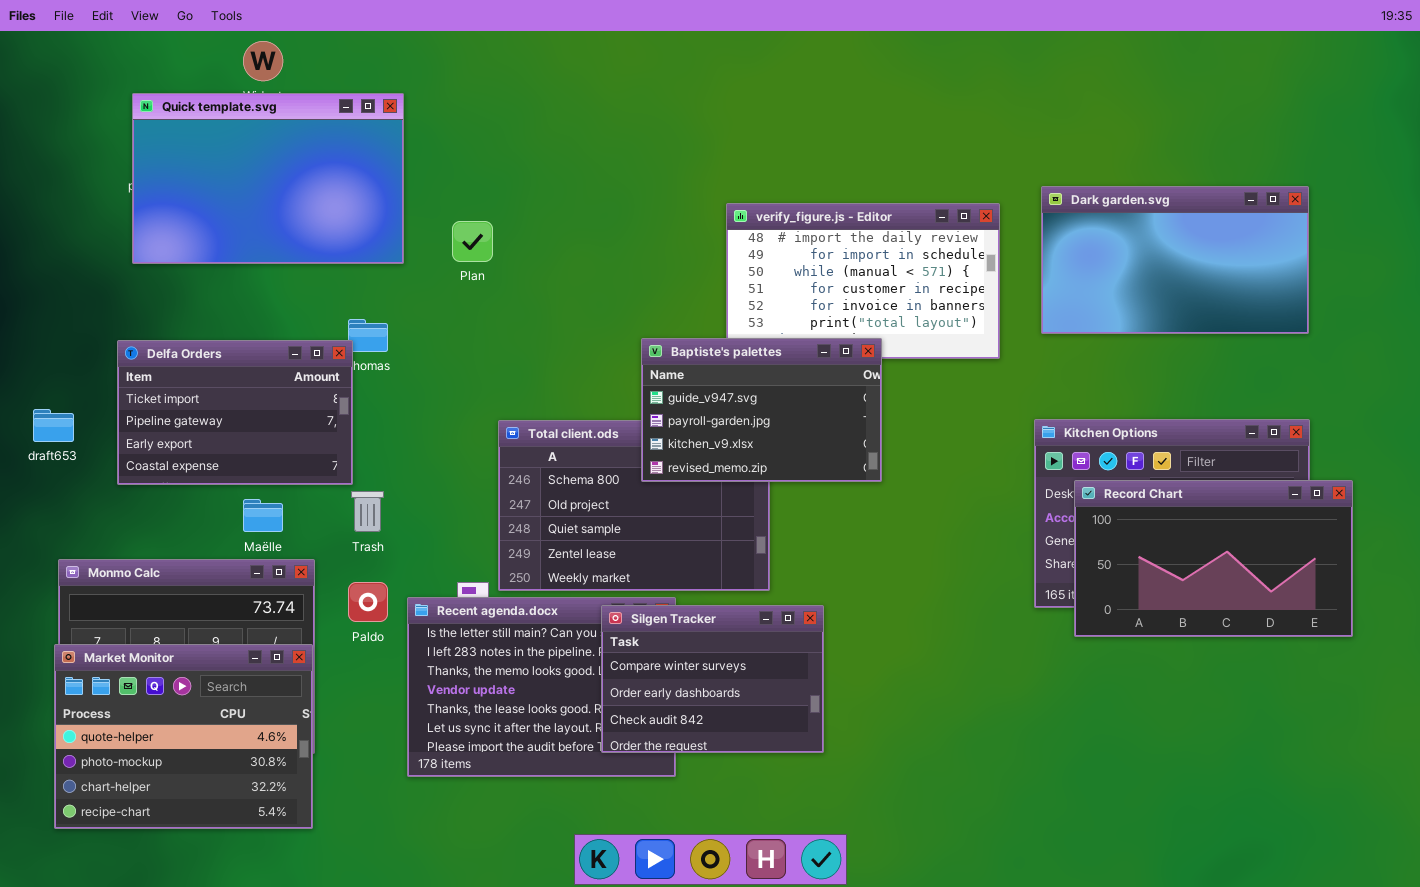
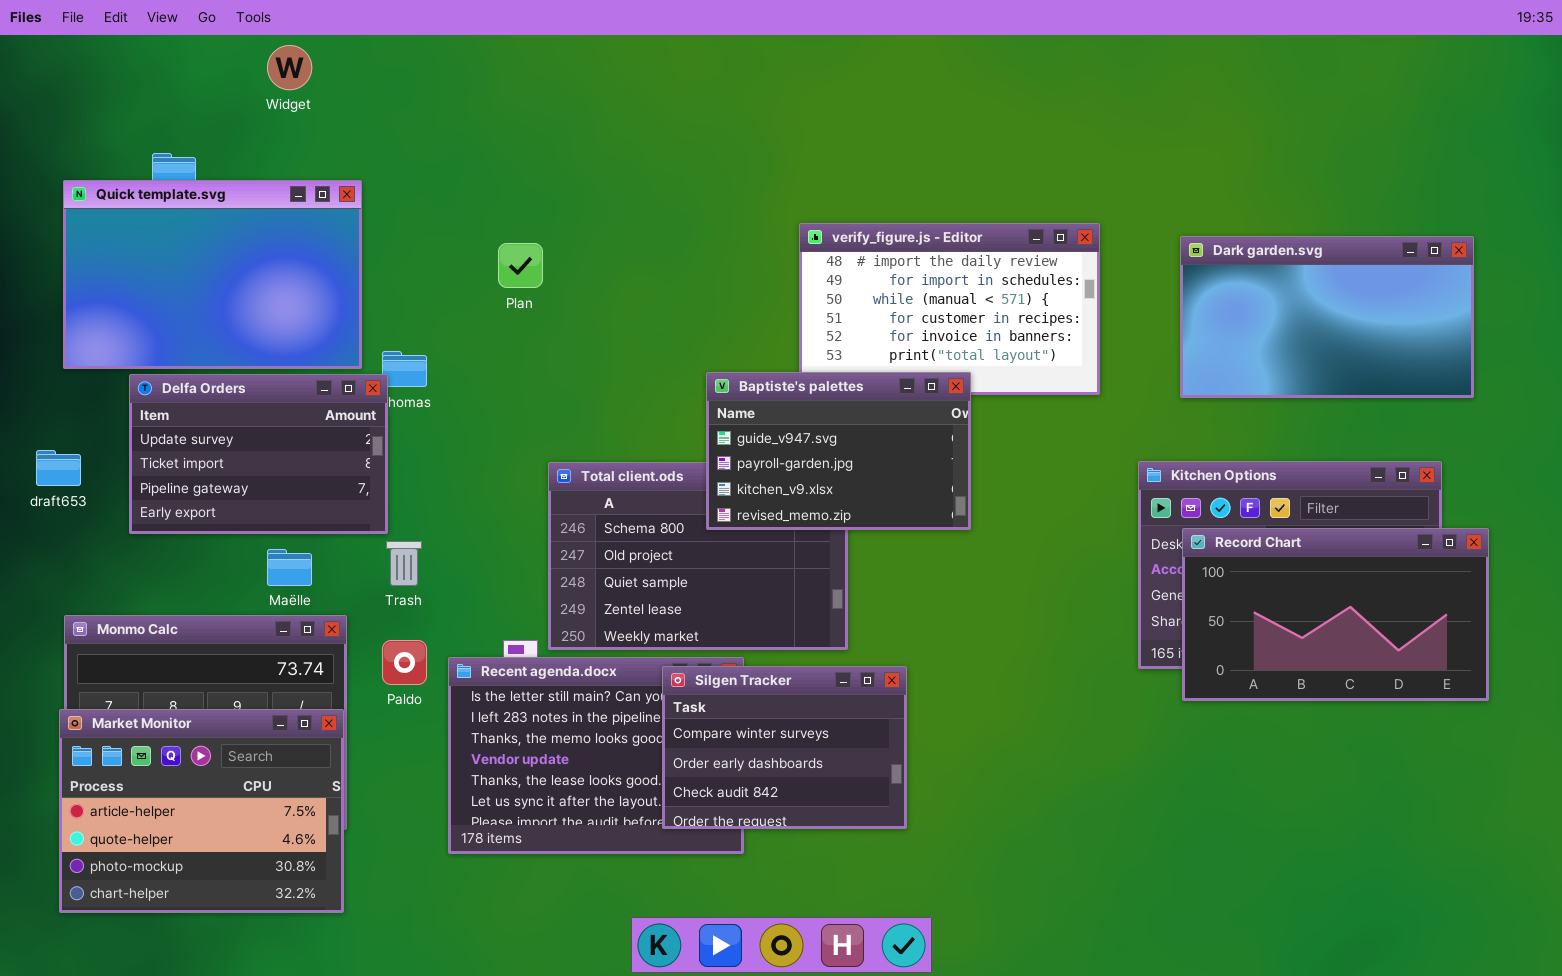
Quick template.svg: [132,93,404,264] -> [63,180,362,369], moved
Dark garden.svg: [1041,186,1309,334] -> [1180,236,1474,398], moved
Delfa Orders: [117,340,353,485] -> [129,374,388,534], scrolled up 1 row
Market Monitor: [54,644,313,829] -> [59,709,344,913], scrolled up 1 row

